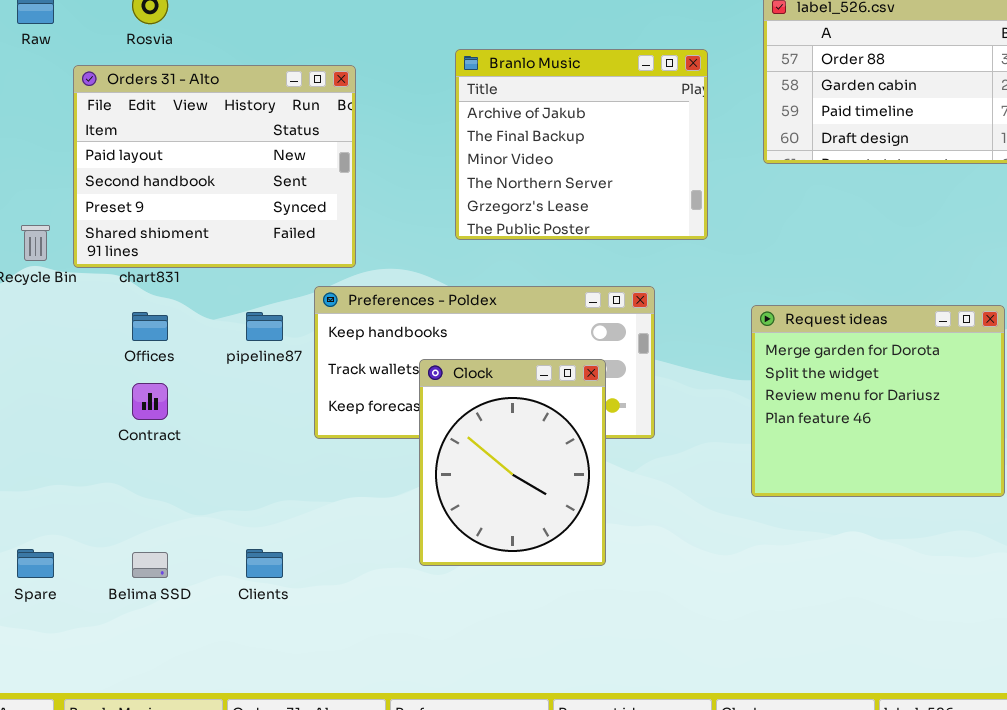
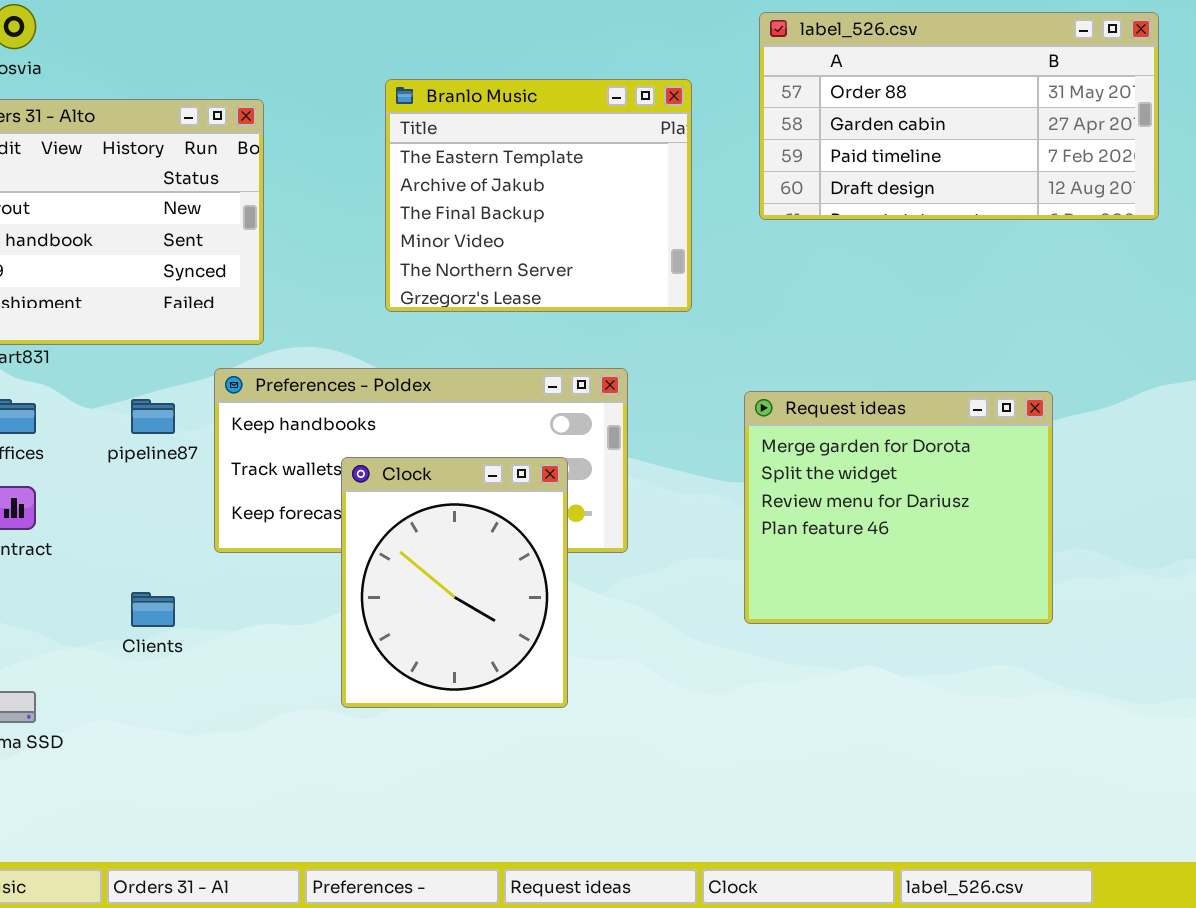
Branlo Music: [455,49,708,240] -> [385,79,692,312], scrolled up 1 row
Clients: [246,549,283,578] -> [131,592,175,627], moved

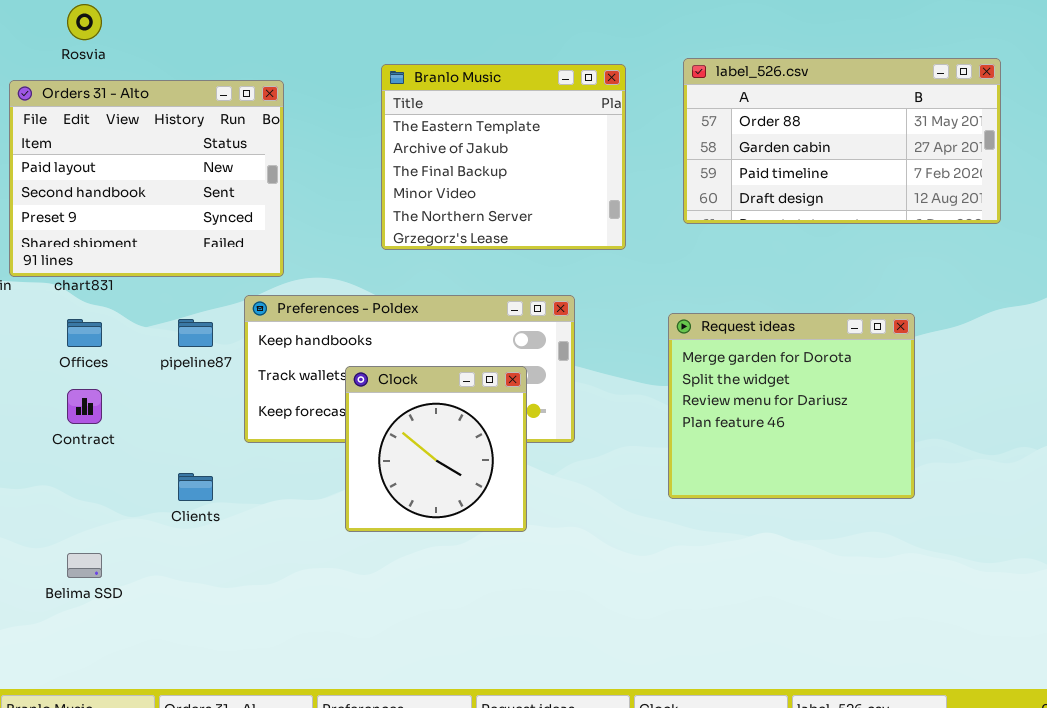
label_526.csv: [759,12,1159,220] -> [683,58,1001,224], moved
Clock: [341,457,568,708] -> [345,366,527,532], resized

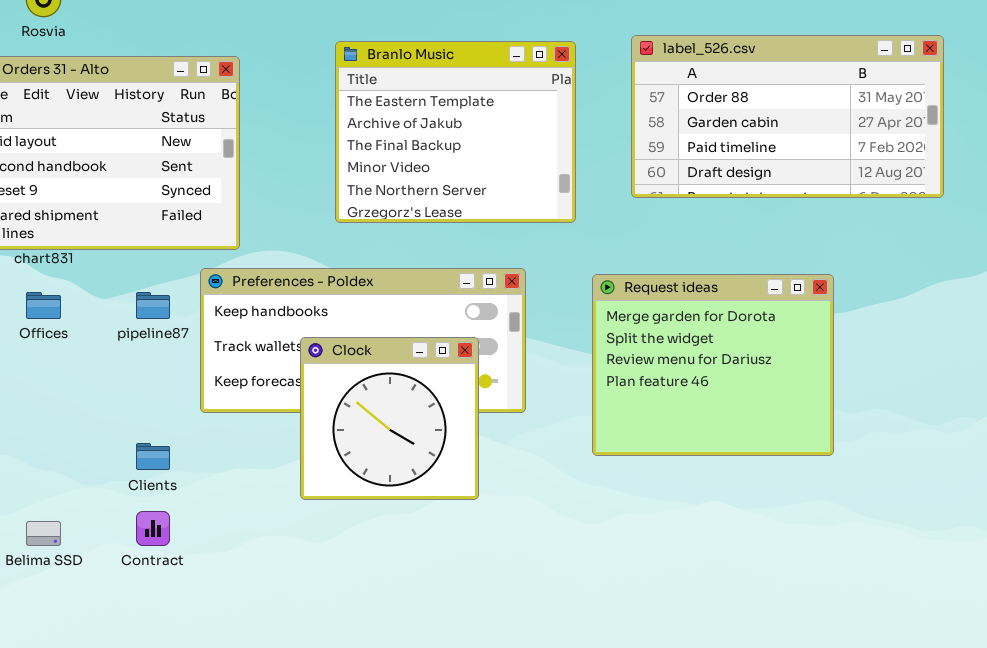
Request ideas: [668,313,915,499] -> [592,274,834,456], moved
Contract: [67,389,102,424] -> [136,511,170,546], moved

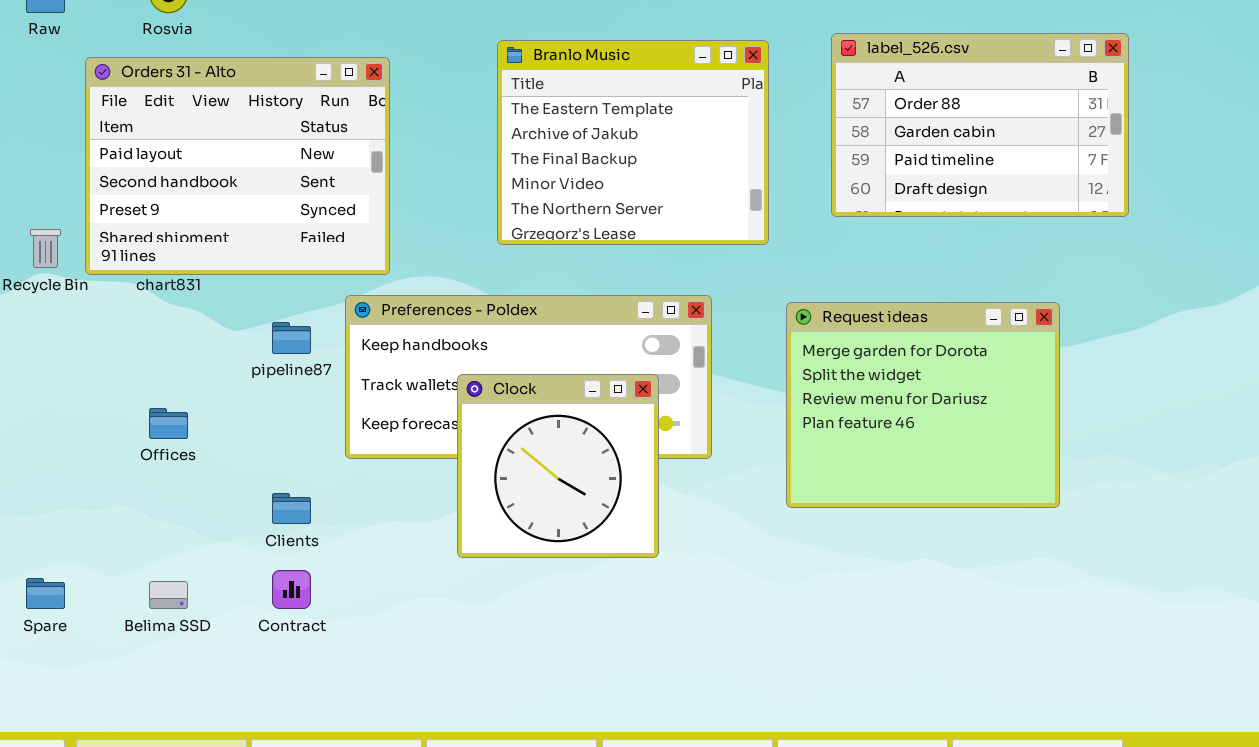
label_526.csv: [631,35,944,198] -> [831,33,1129,217], resized
Offices: [26,292,61,319] -> [149,408,188,439], moved

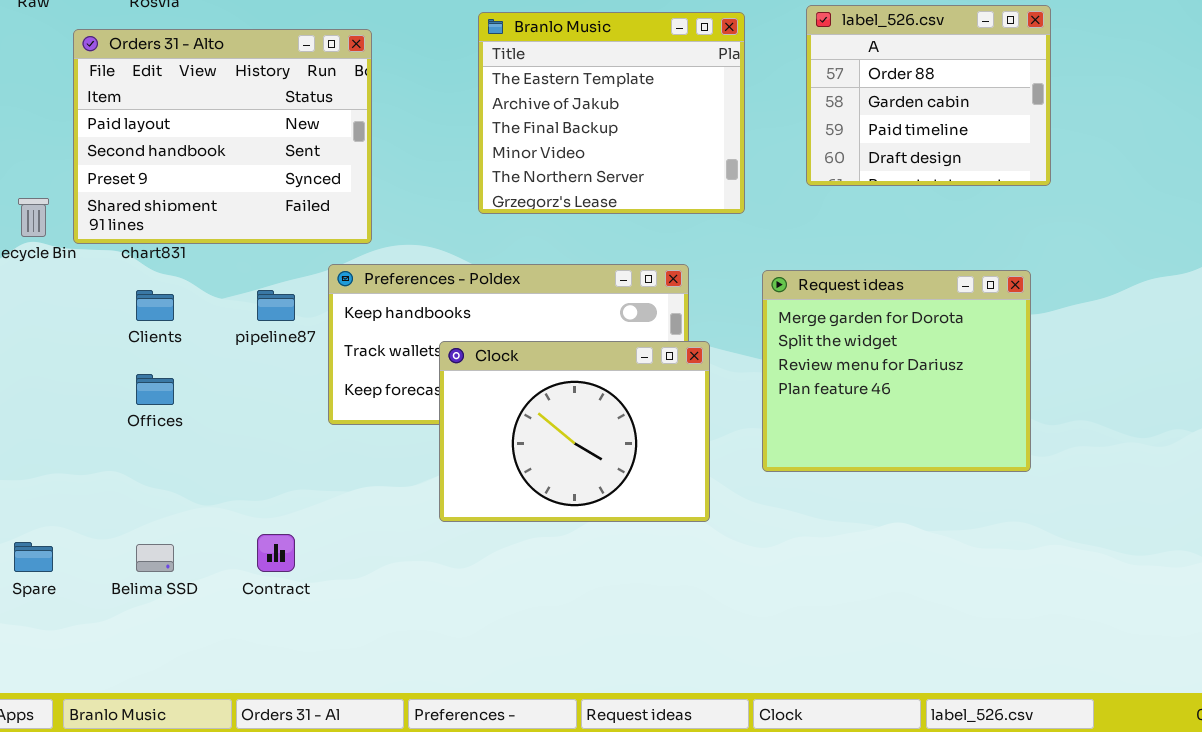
label_526.csv: [831,33,1129,217] -> [806,5,1051,186], resized
Clock: [457,374,659,558] -> [439,341,710,522], resized
Clients: [272,493,311,524] -> [136,290,174,321], moved

